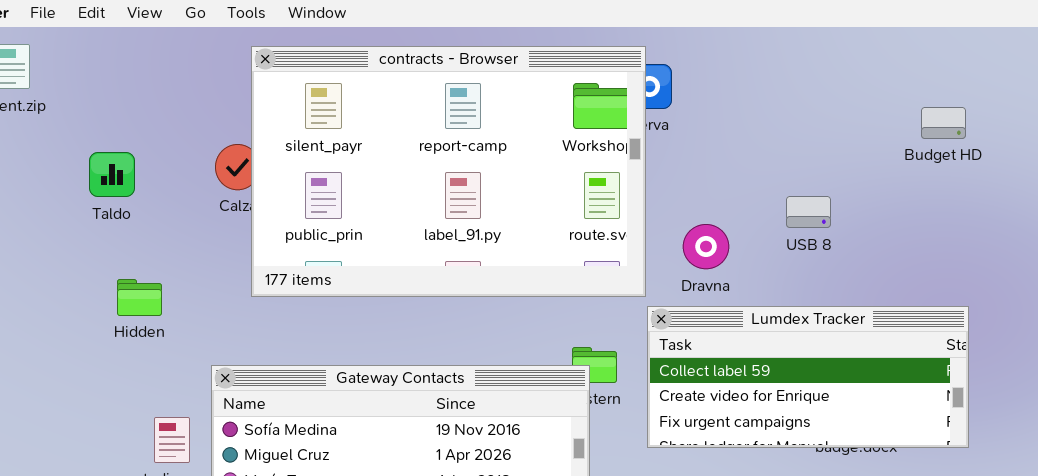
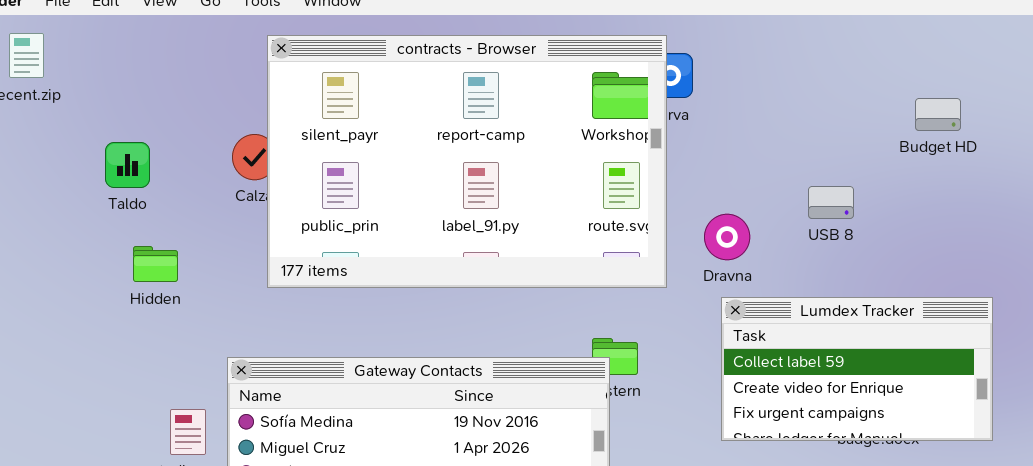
Budget HD: [921,107,966,139] -> [915,98,961,131], moved
Hidden: [117,279,162,316] -> [133,246,178,282], moved
Lumdex Tracker: [647,306,969,448] -> [721,297,993,441], resized

